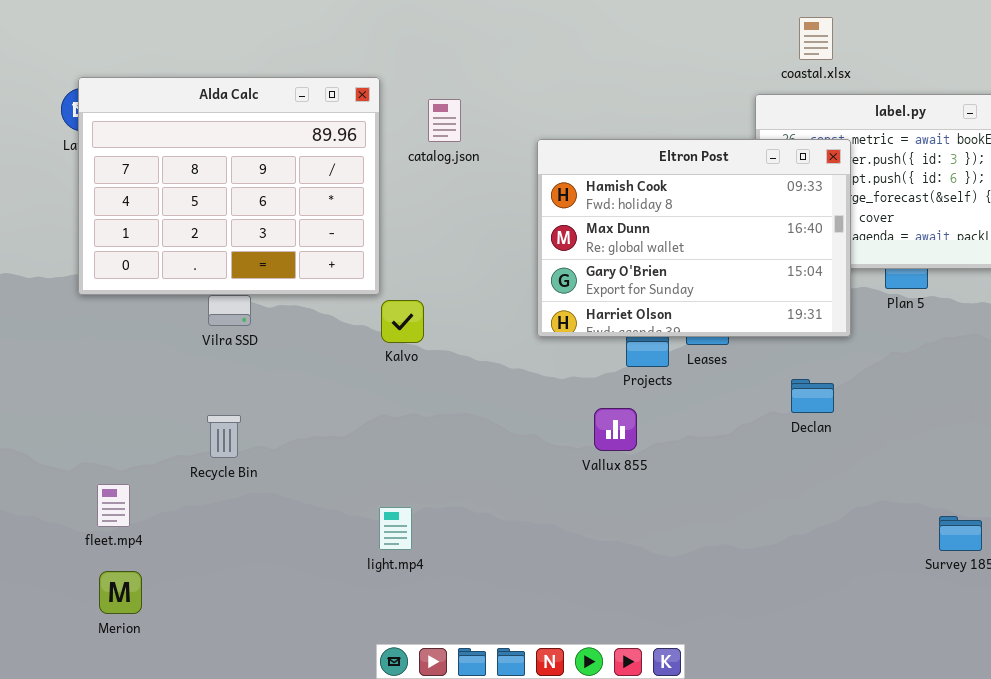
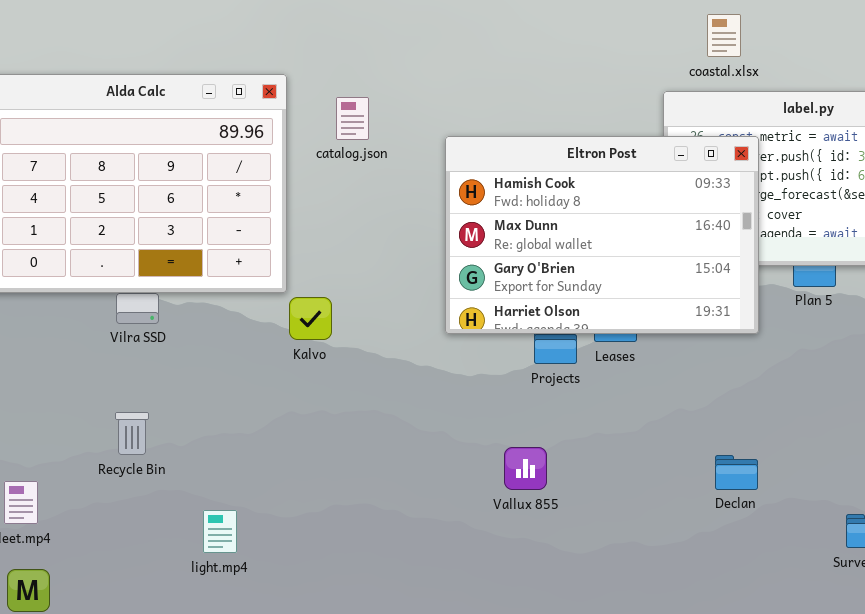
Declan: [791,379,834,413] -> [715,455,758,490], moved
Vallux 855: [594,408,637,451] -> [504,447,547,490], moved
light.mp4: [379,507,412,550] -> [203,510,237,553], moved

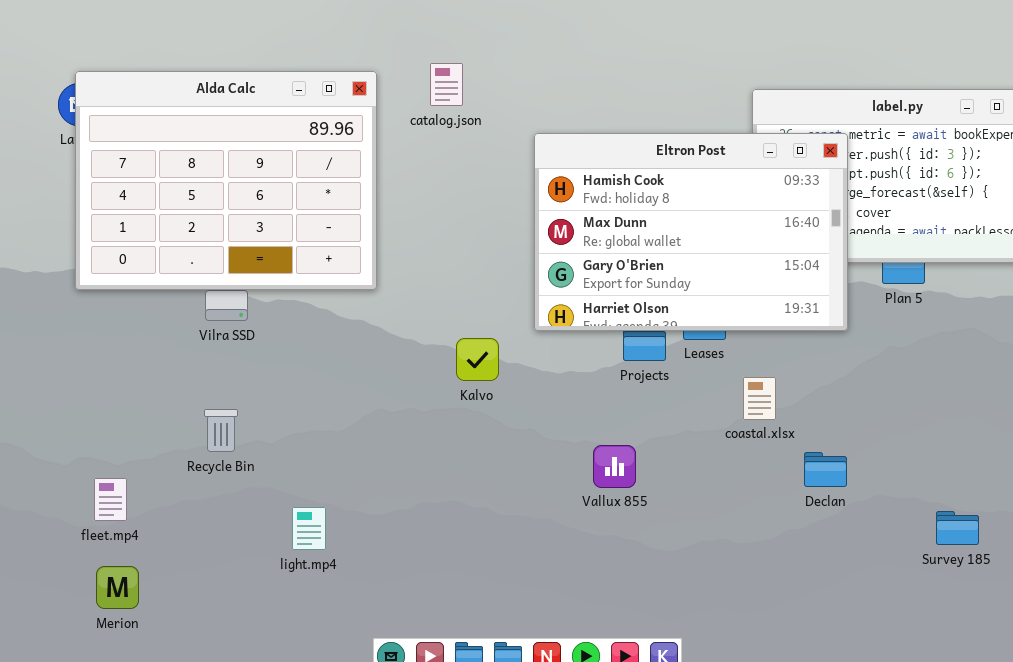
coastal.xlsx: [707,14,741,57] -> [743,377,776,420], moved
catalog.json: [336,97,369,140] -> [430,63,463,106], moved
Kalvo: [289,297,332,340] -> [456,338,499,381], moved

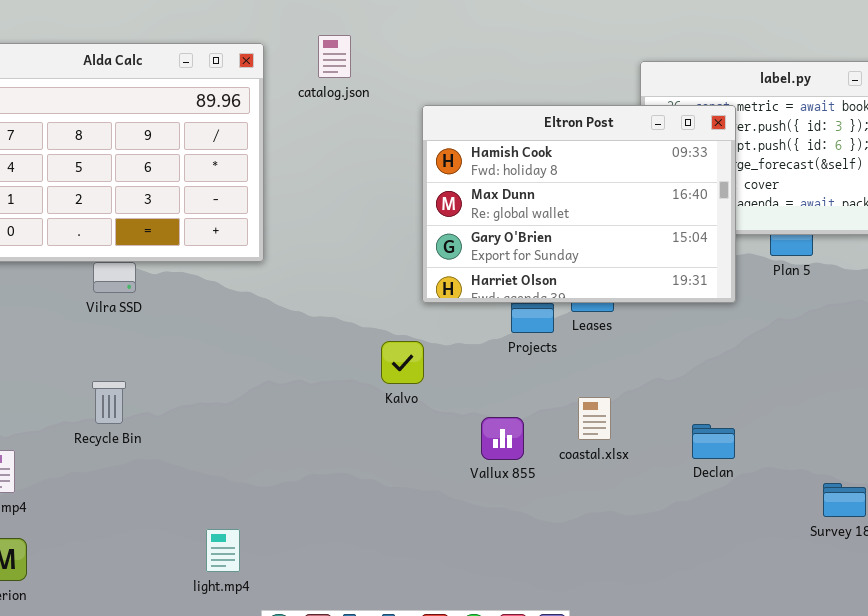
Kalvo: [456,338,499,381] -> [381,341,424,384], moved
coastal.xlsx: [743,377,776,420] -> [578,397,611,440], moved
light.mp4: [292,507,326,550] -> [206,529,240,572], moved

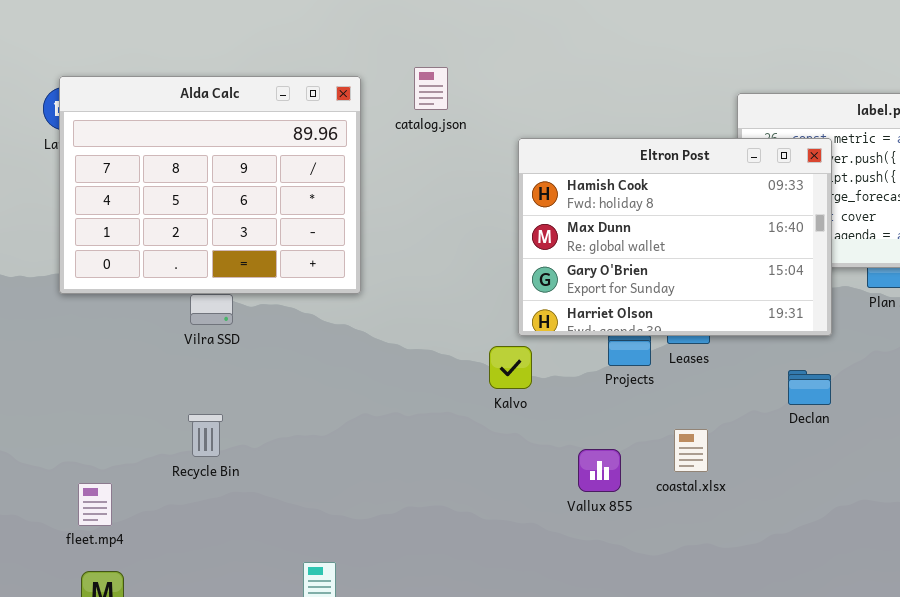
Kalvo: [381,341,424,384] -> [489,346,532,389], moved
Declan: [692,424,735,459] -> [788,370,831,405], moved

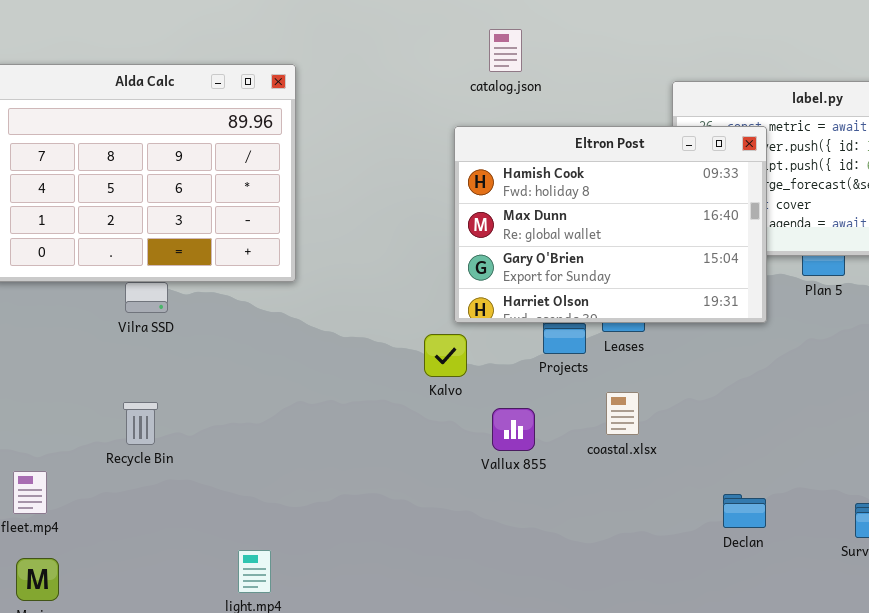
catalog.json: [414,67,448,110] -> [489,29,522,72], moved
Declan: [788,370,831,405] -> [723,494,766,528], moved
coastal.xlsx: [674,429,708,472] -> [606,392,639,435], moved
Vallux 855: [578,449,621,492] -> [492,408,535,451], moved

